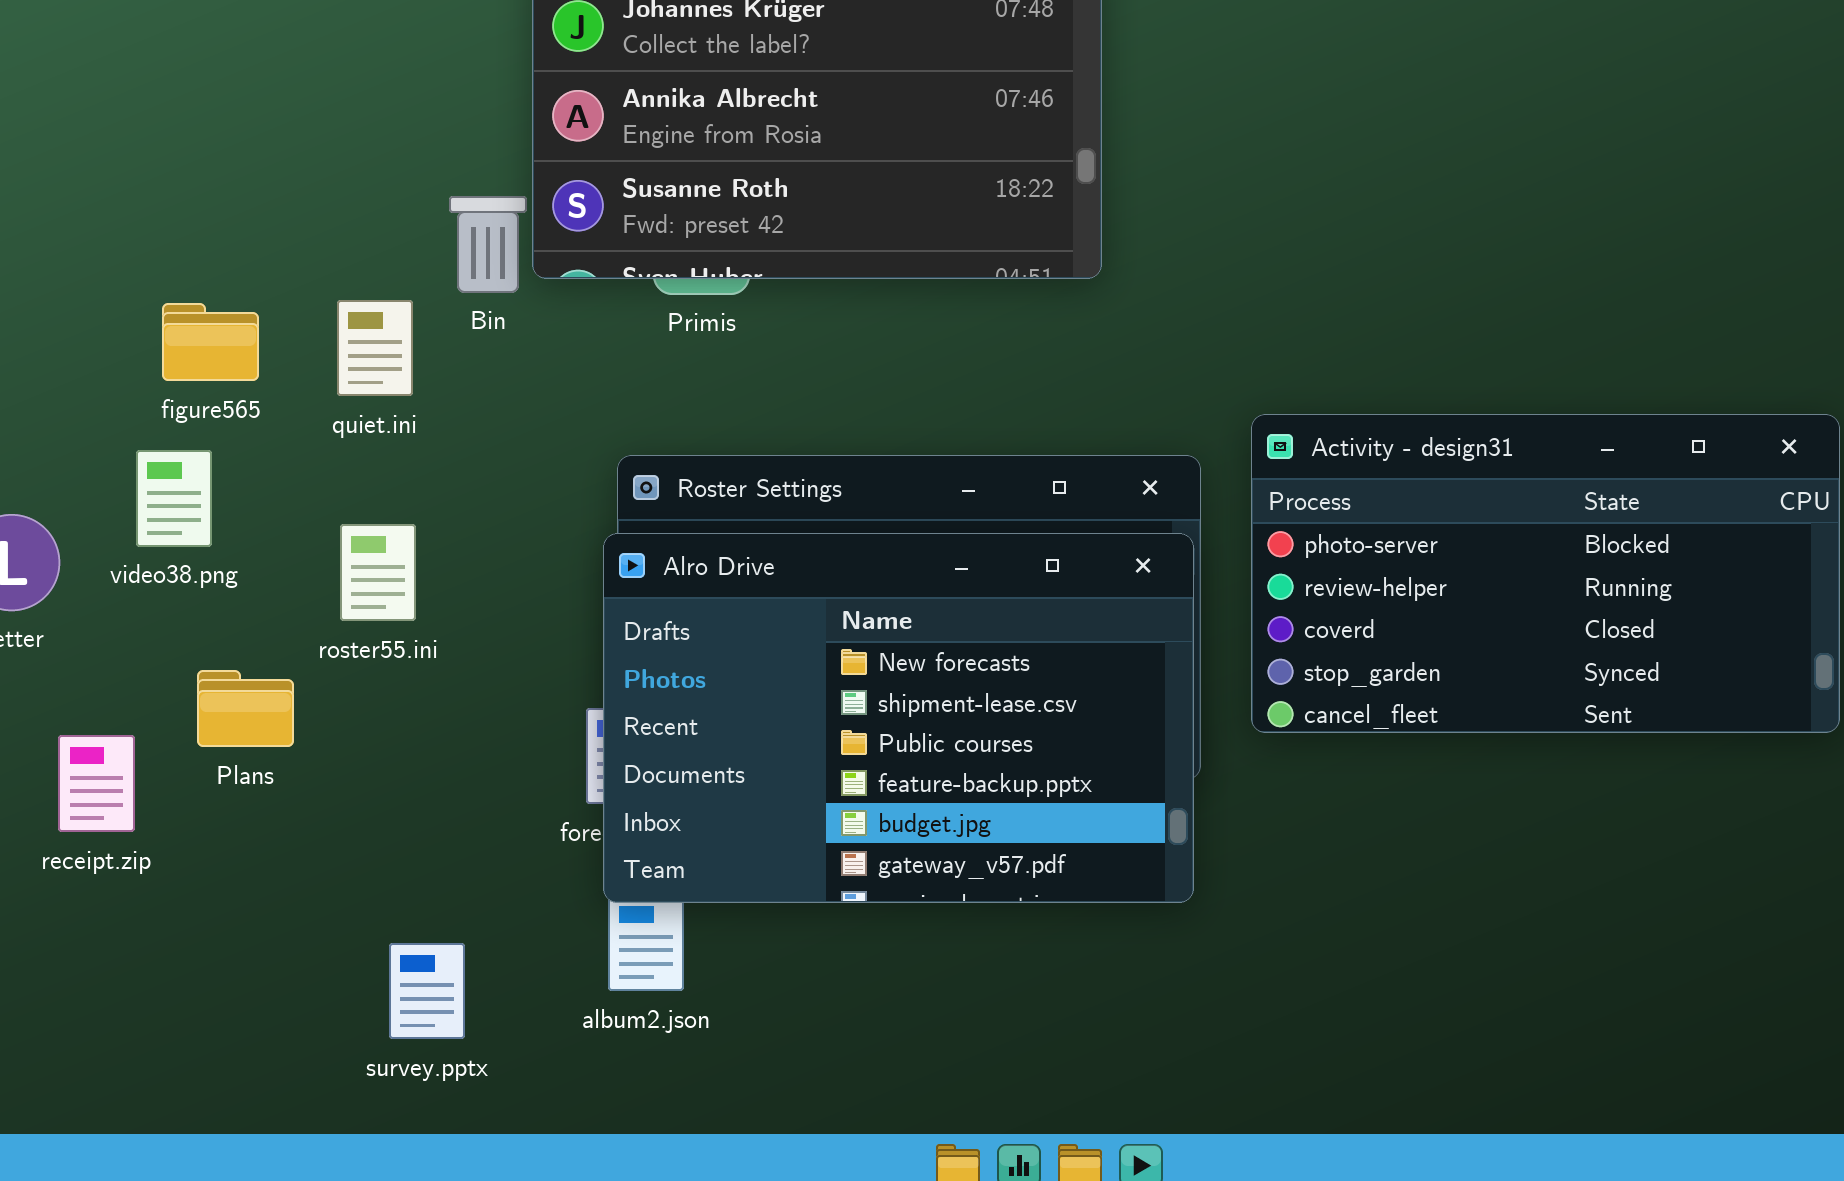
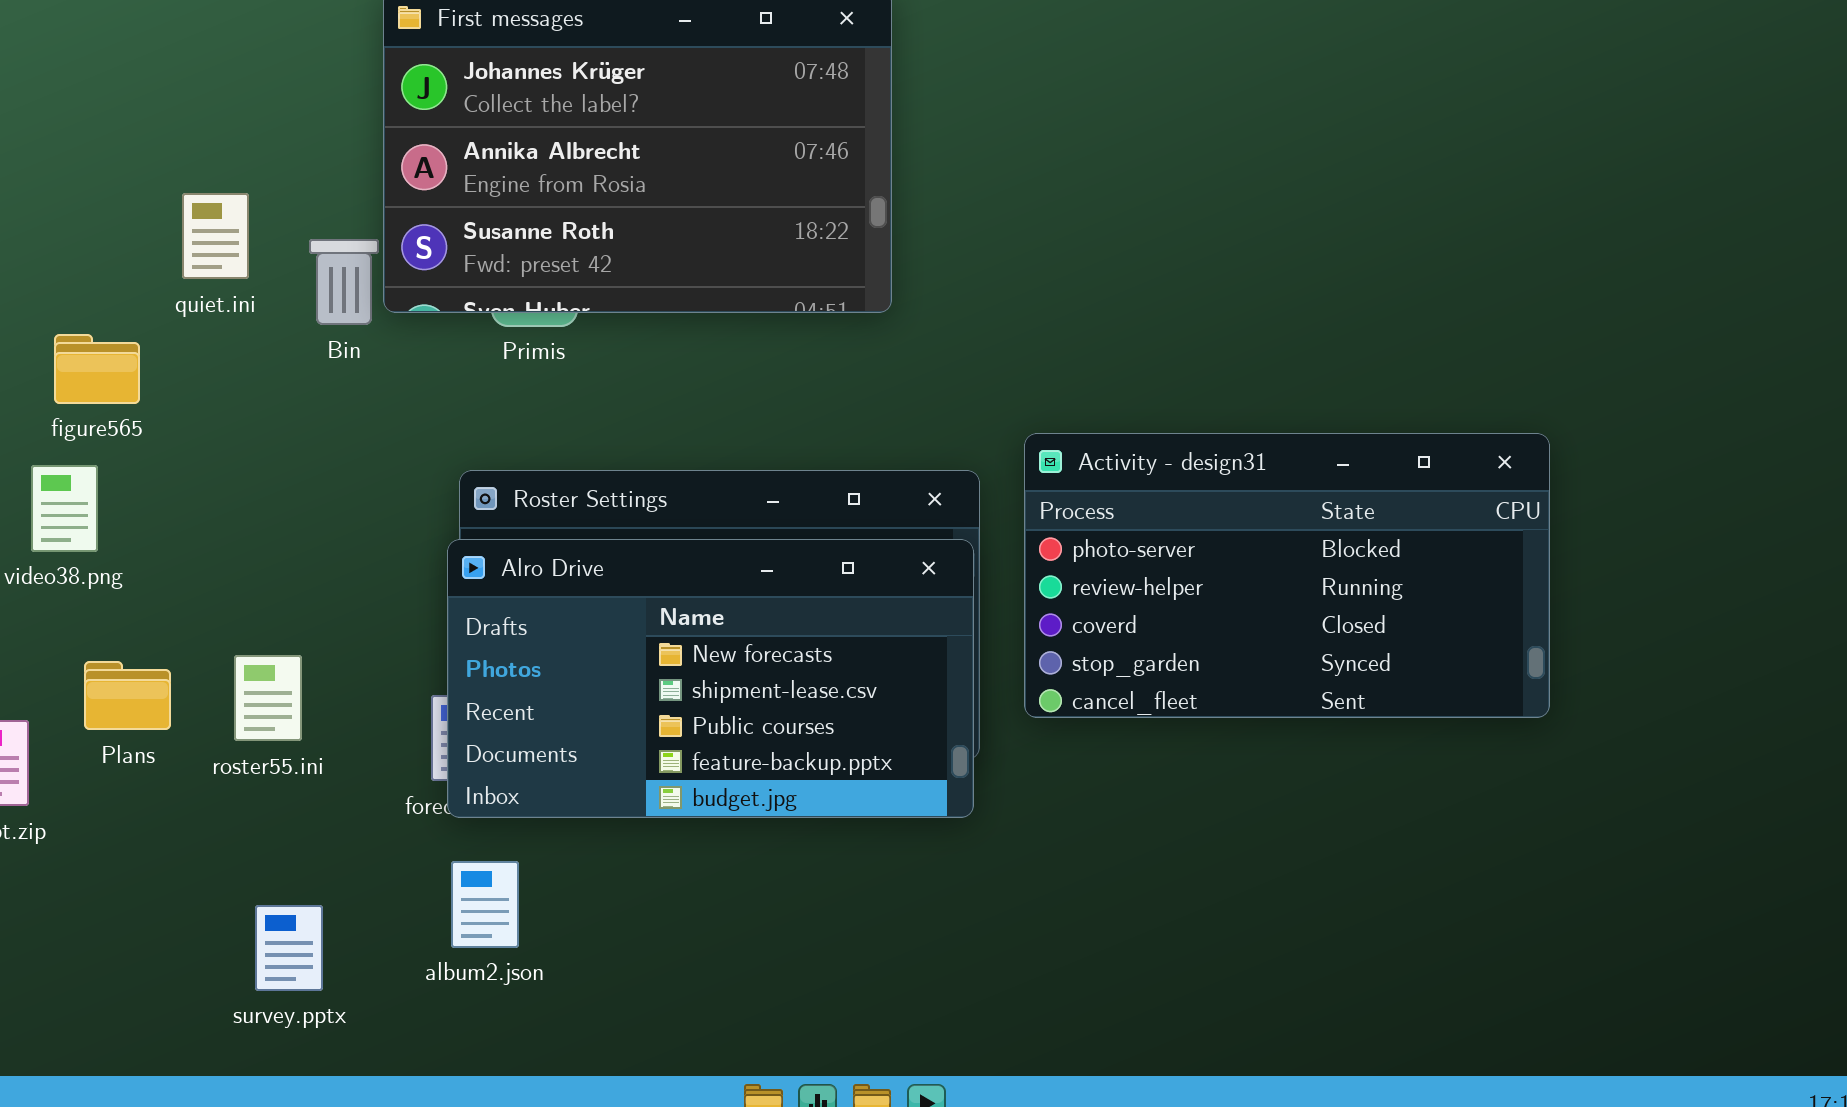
quiet.ini: [337,300,413,396] -> [182,193,249,279], moved
roster55.ini: [340,524,416,621] -> [234,655,302,741], moved
Alro Drive: [603,533,1194,903] -> [447,539,974,818], resized

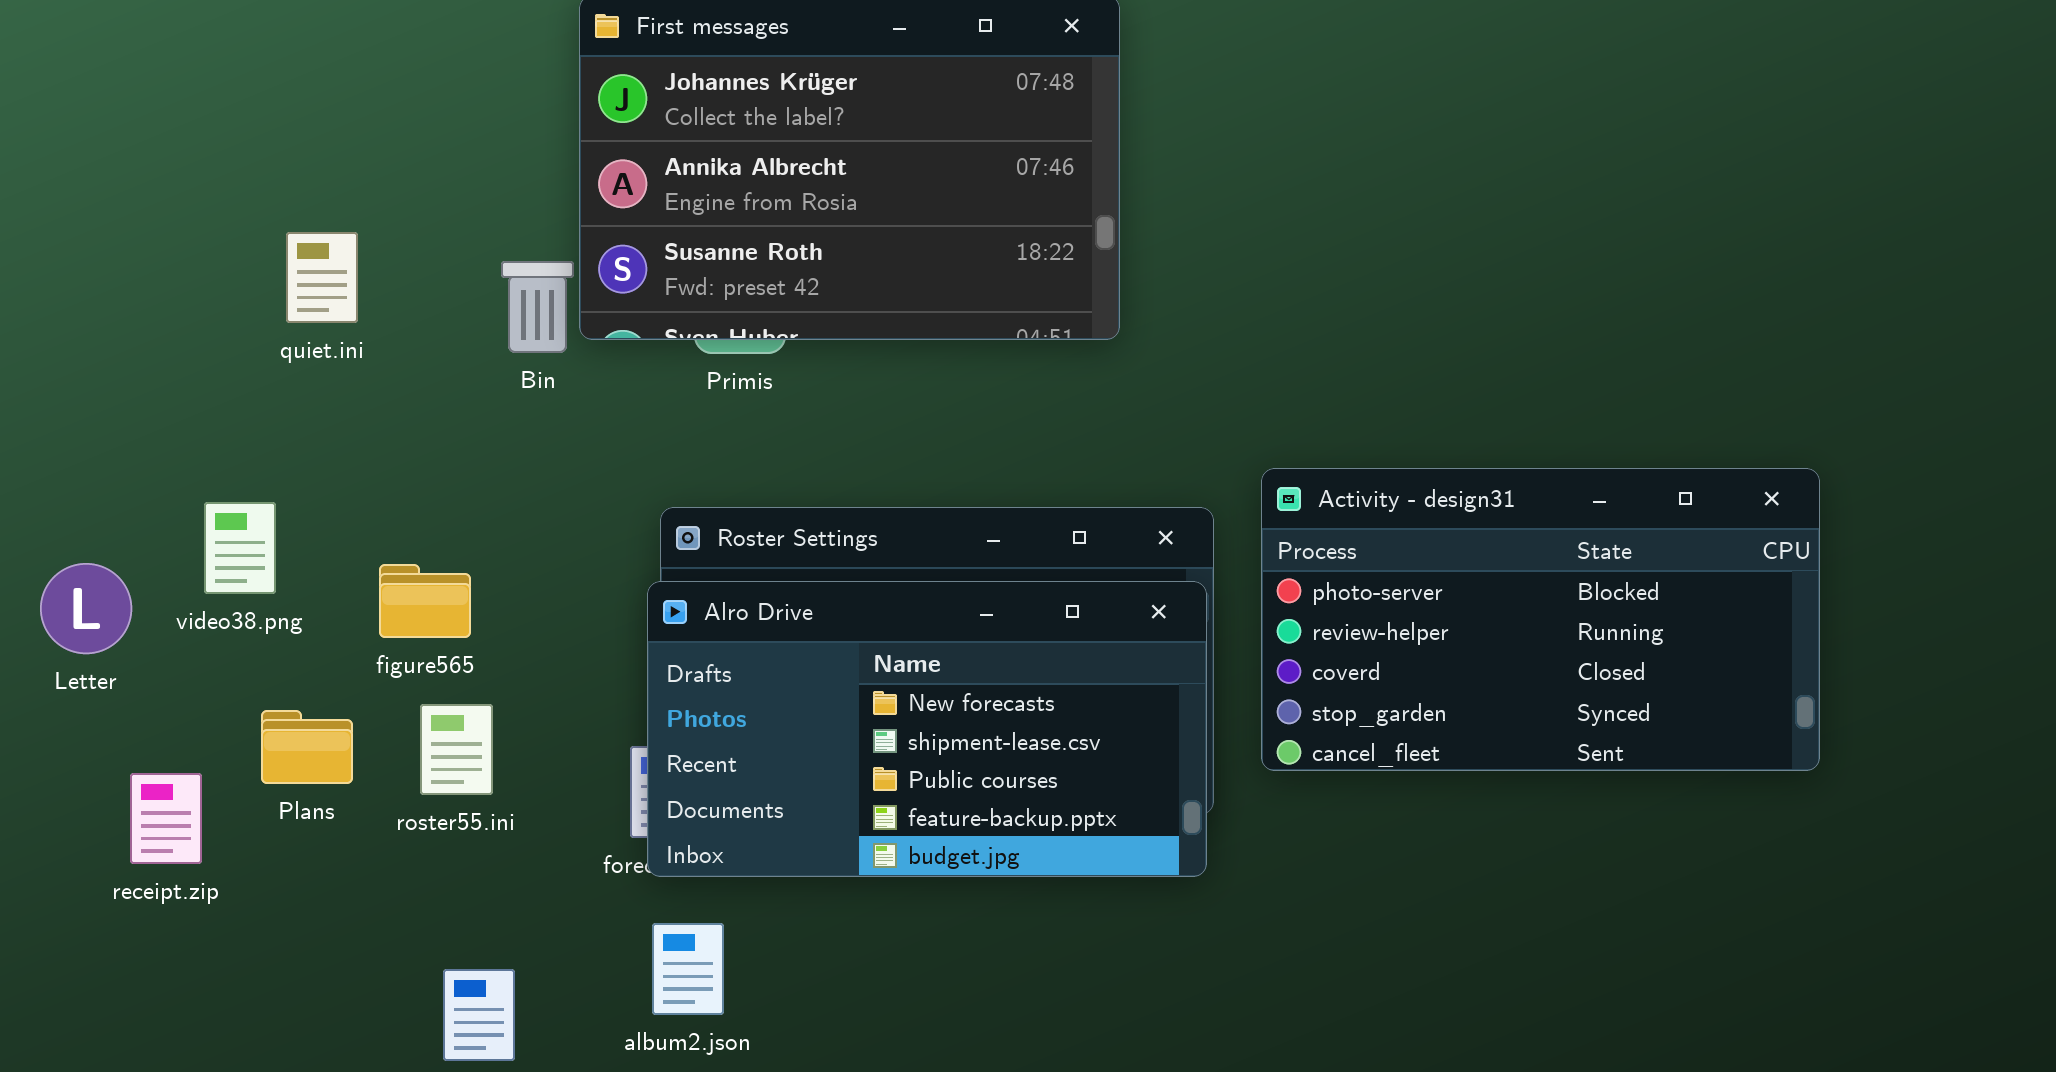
quiet.ini: [182,193,249,279] -> [286,232,358,323], moved
figure565: [54,334,140,404] -> [379,564,471,638], moved

